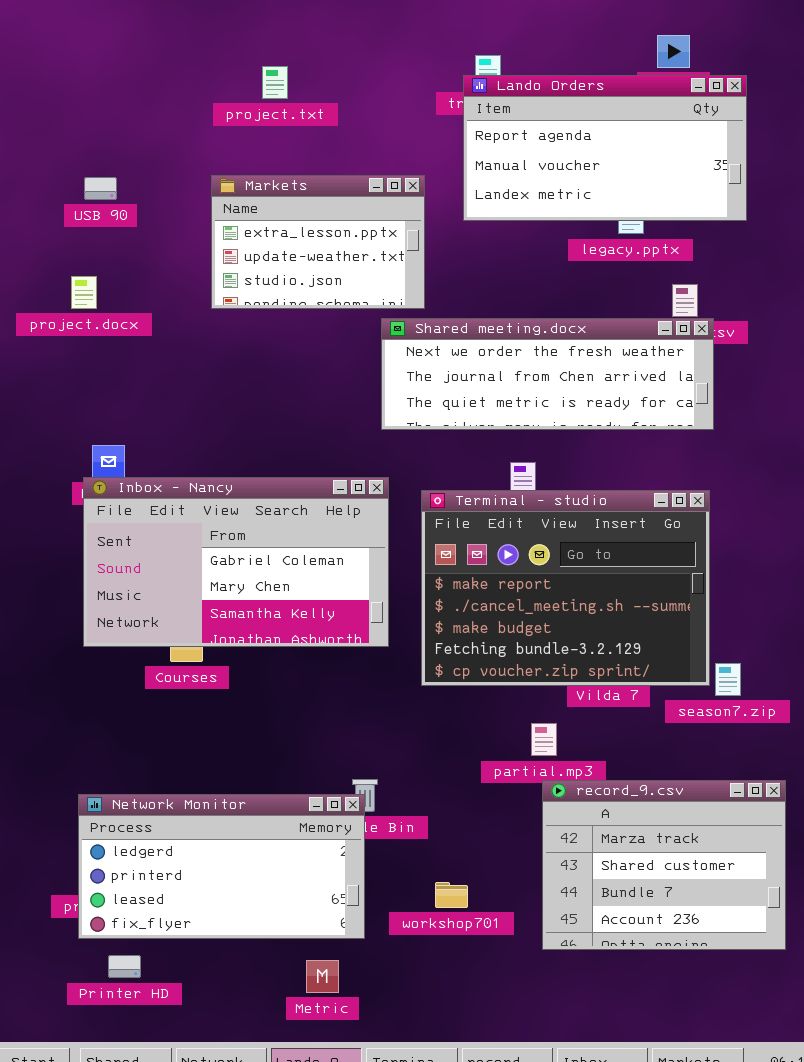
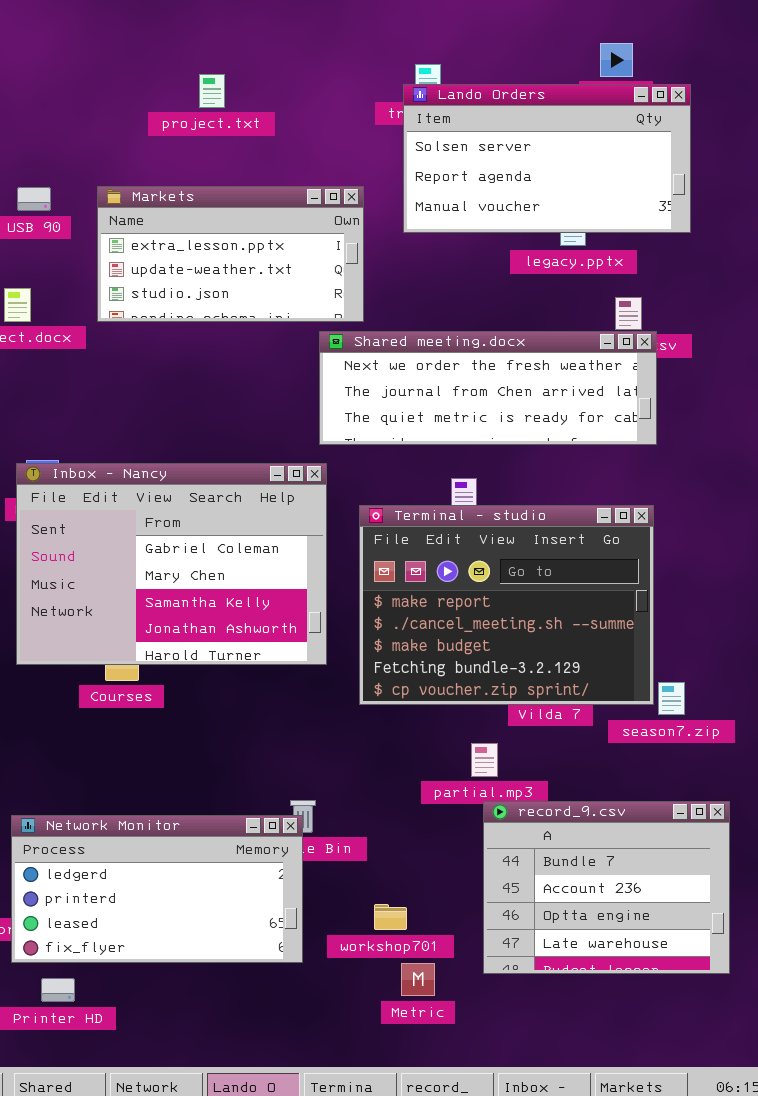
Lando Orders: [463,75,747,221] -> [403,84,691,233], scrolled up 1 row
Markets: [211,175,425,309] -> [97,186,364,322], resized
Inbox - Nancy: [83,477,389,647] -> [16,463,327,665], resized
record_9.csv: [542,780,786,950] -> [483,801,730,974], scrolled down 2 rows
Metric: [306,960,339,993] -> [401,963,435,996], moved

